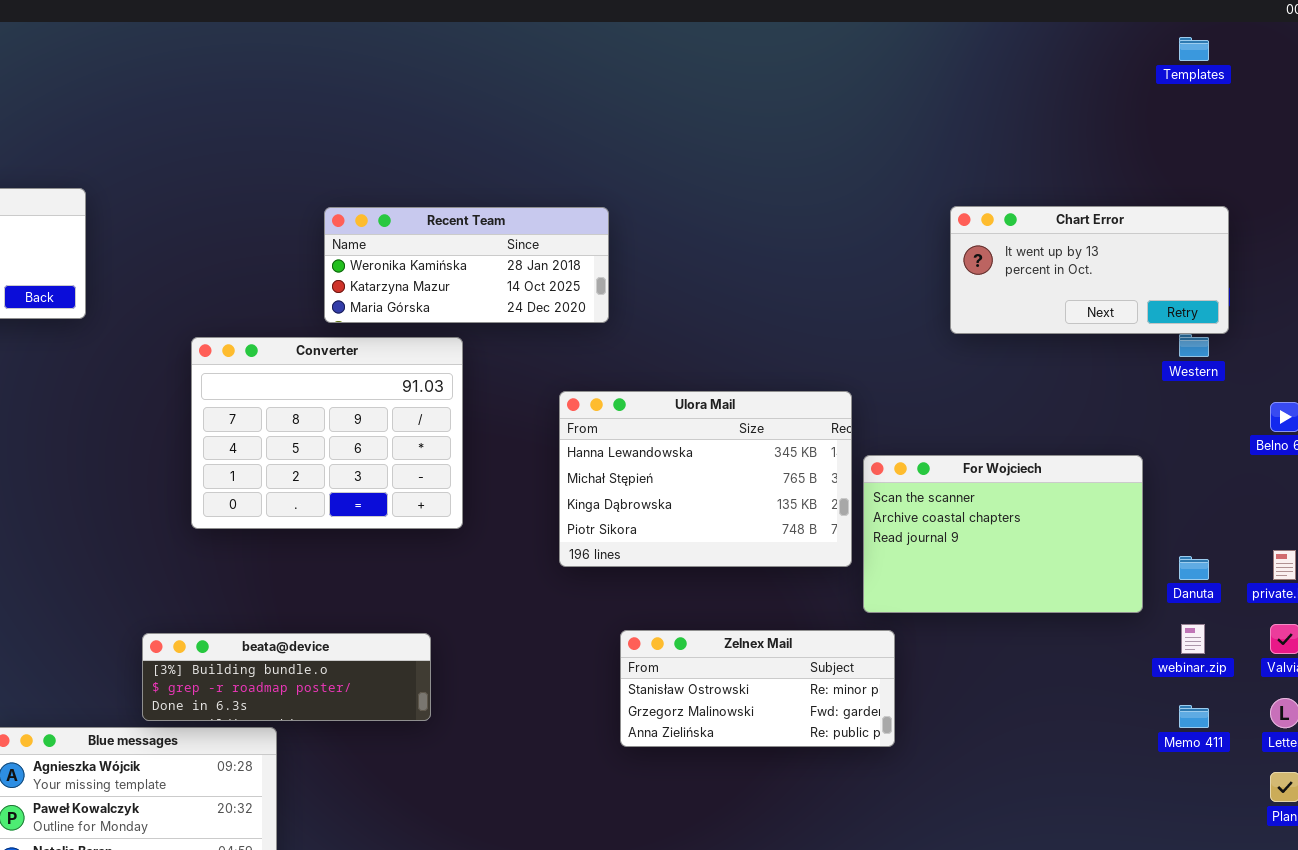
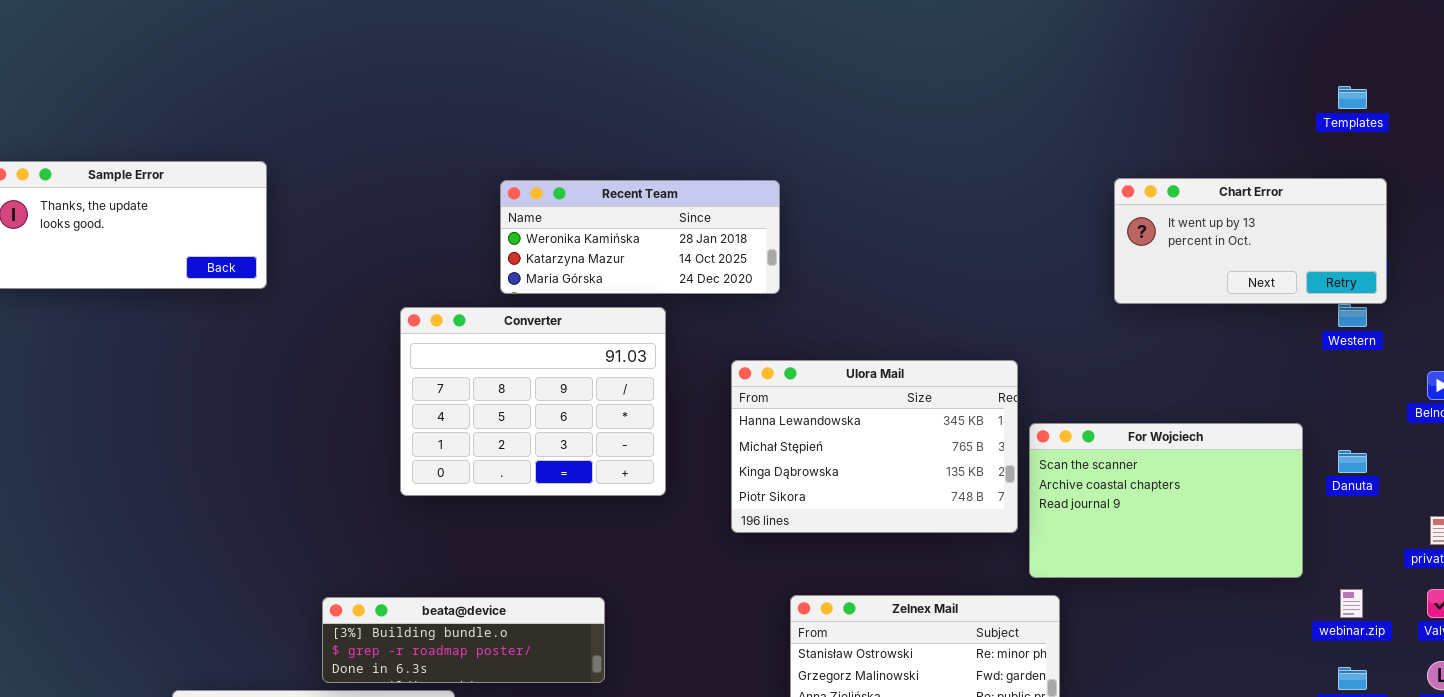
Templates: [1179,37,1209,61] -> [1338,86,1367,109], moved
Converter: [191,337,463,529] -> [400,307,666,496], moved
Danuta: [1179,556,1209,580] -> [1338,450,1367,473], moved

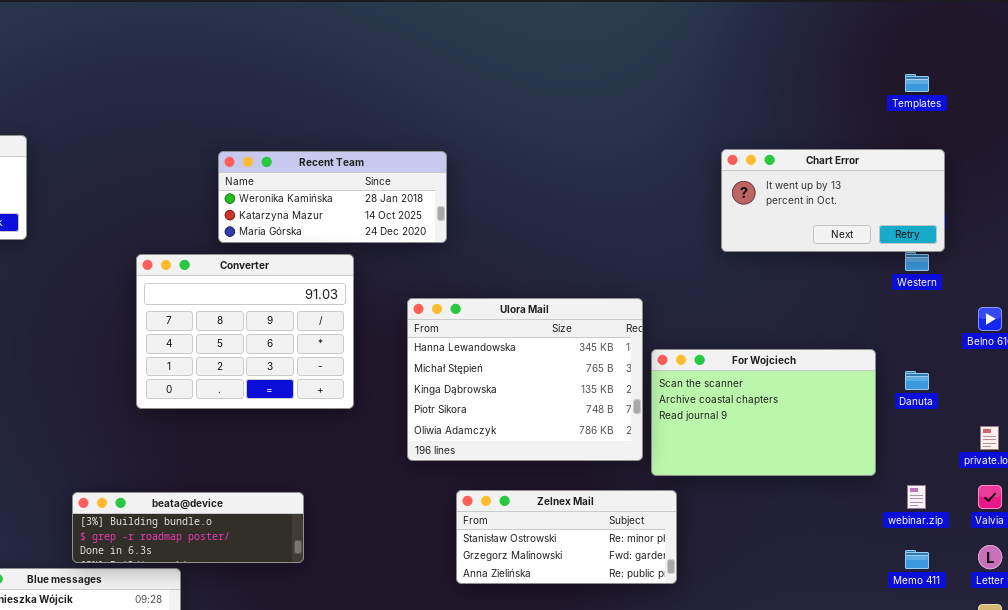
Ulora Mail: [731,360,1018,533] -> [407,298,643,461], resized

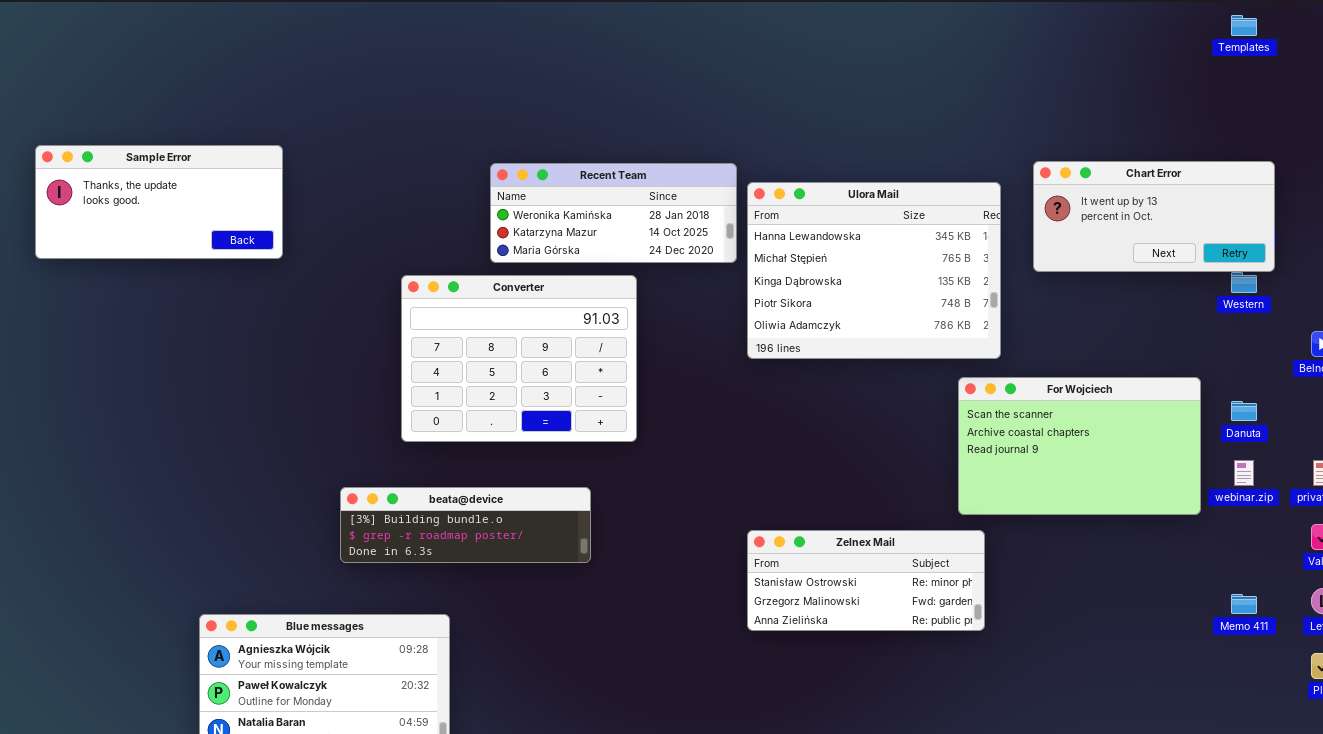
Templates: [905,74,929,92] -> [1231,15,1257,36], moved
Ulora Mail: [407,298,643,461] -> [747,182,1001,359], moved
webinar.zip: [907,485,926,509] -> [1234,460,1254,486], moved
beata@device: [72,492,304,563] -> [340,487,591,563], moved

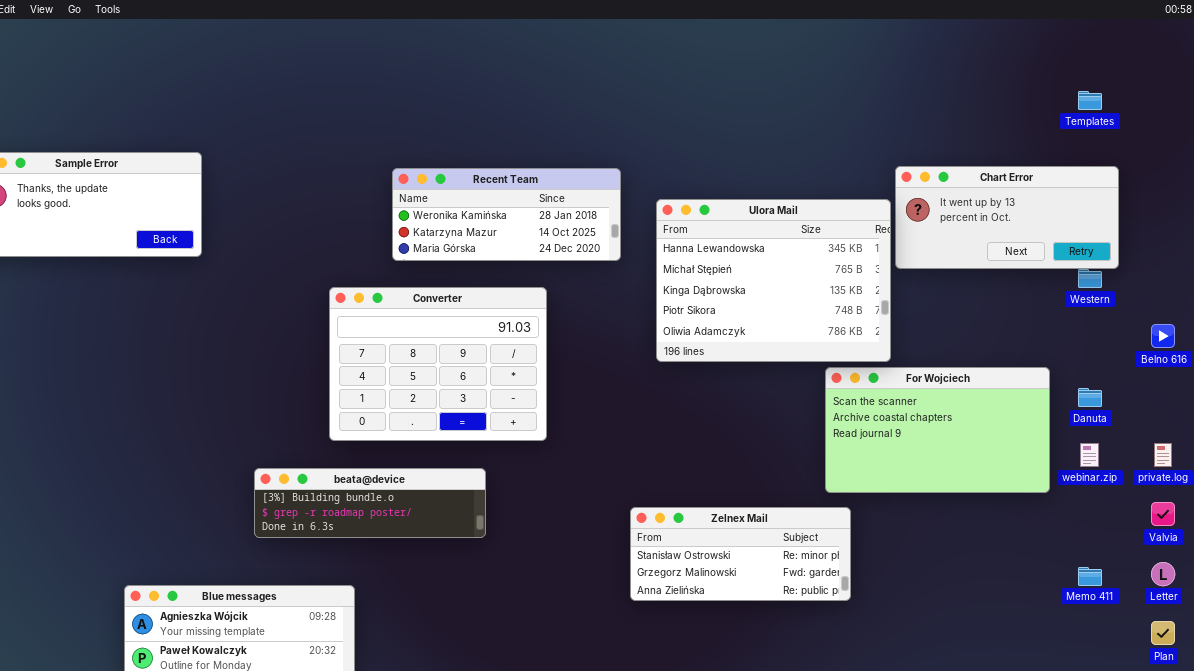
Templates: [1231,15,1257,36] -> [1078,91,1102,110], moved
Ulora Mail: [747,182,1001,359] -> [656,199,891,362], moved
Converter: [401,275,637,442] -> [329,287,547,441], moved

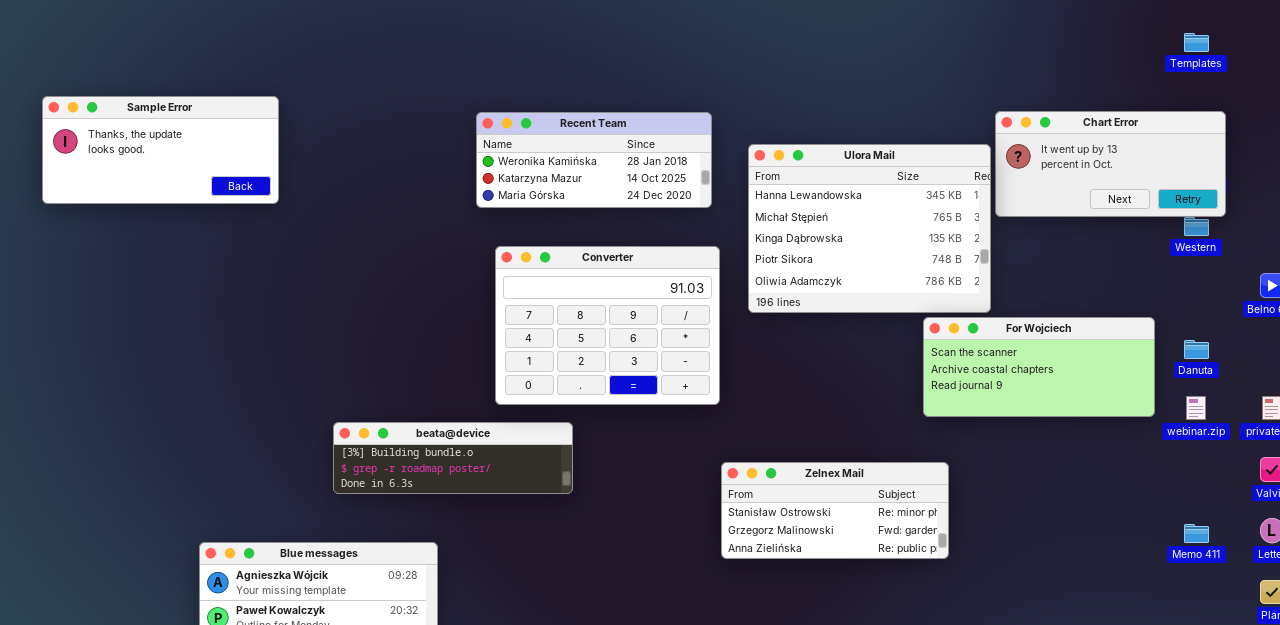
Converter: [329,287,547,441] -> [495,246,720,405], moved
For Wojciech: [825,367,1050,493] -> [923,317,1155,417], resized

